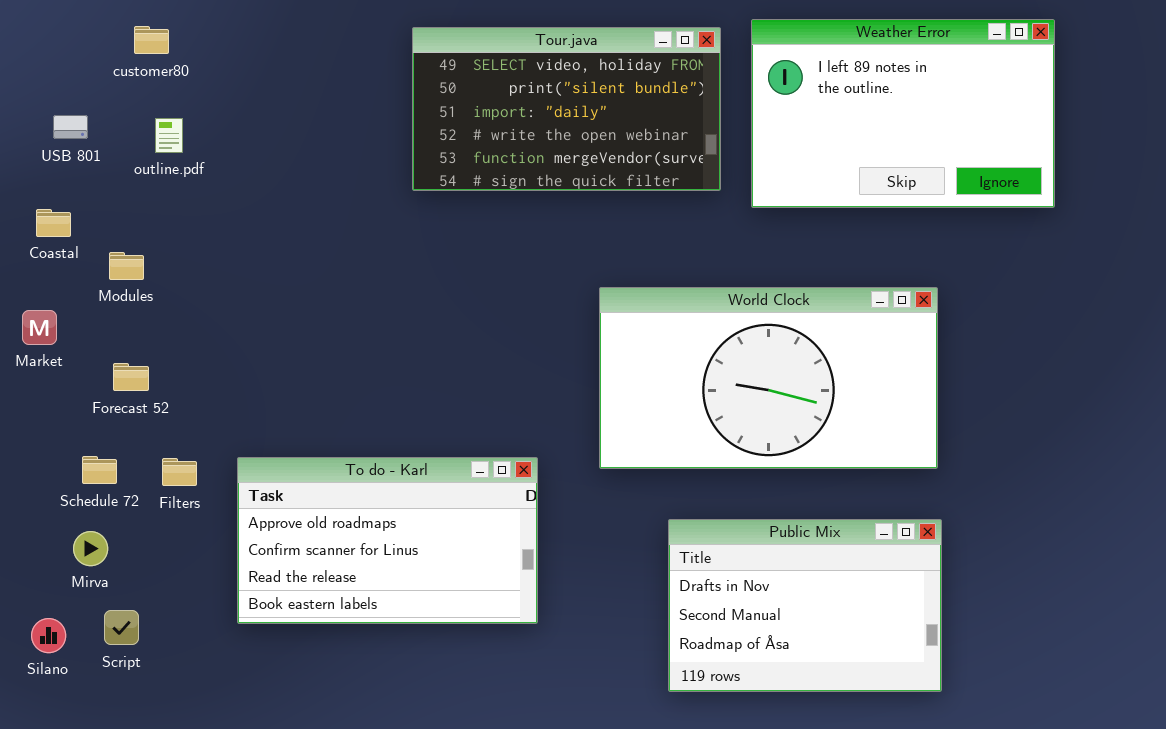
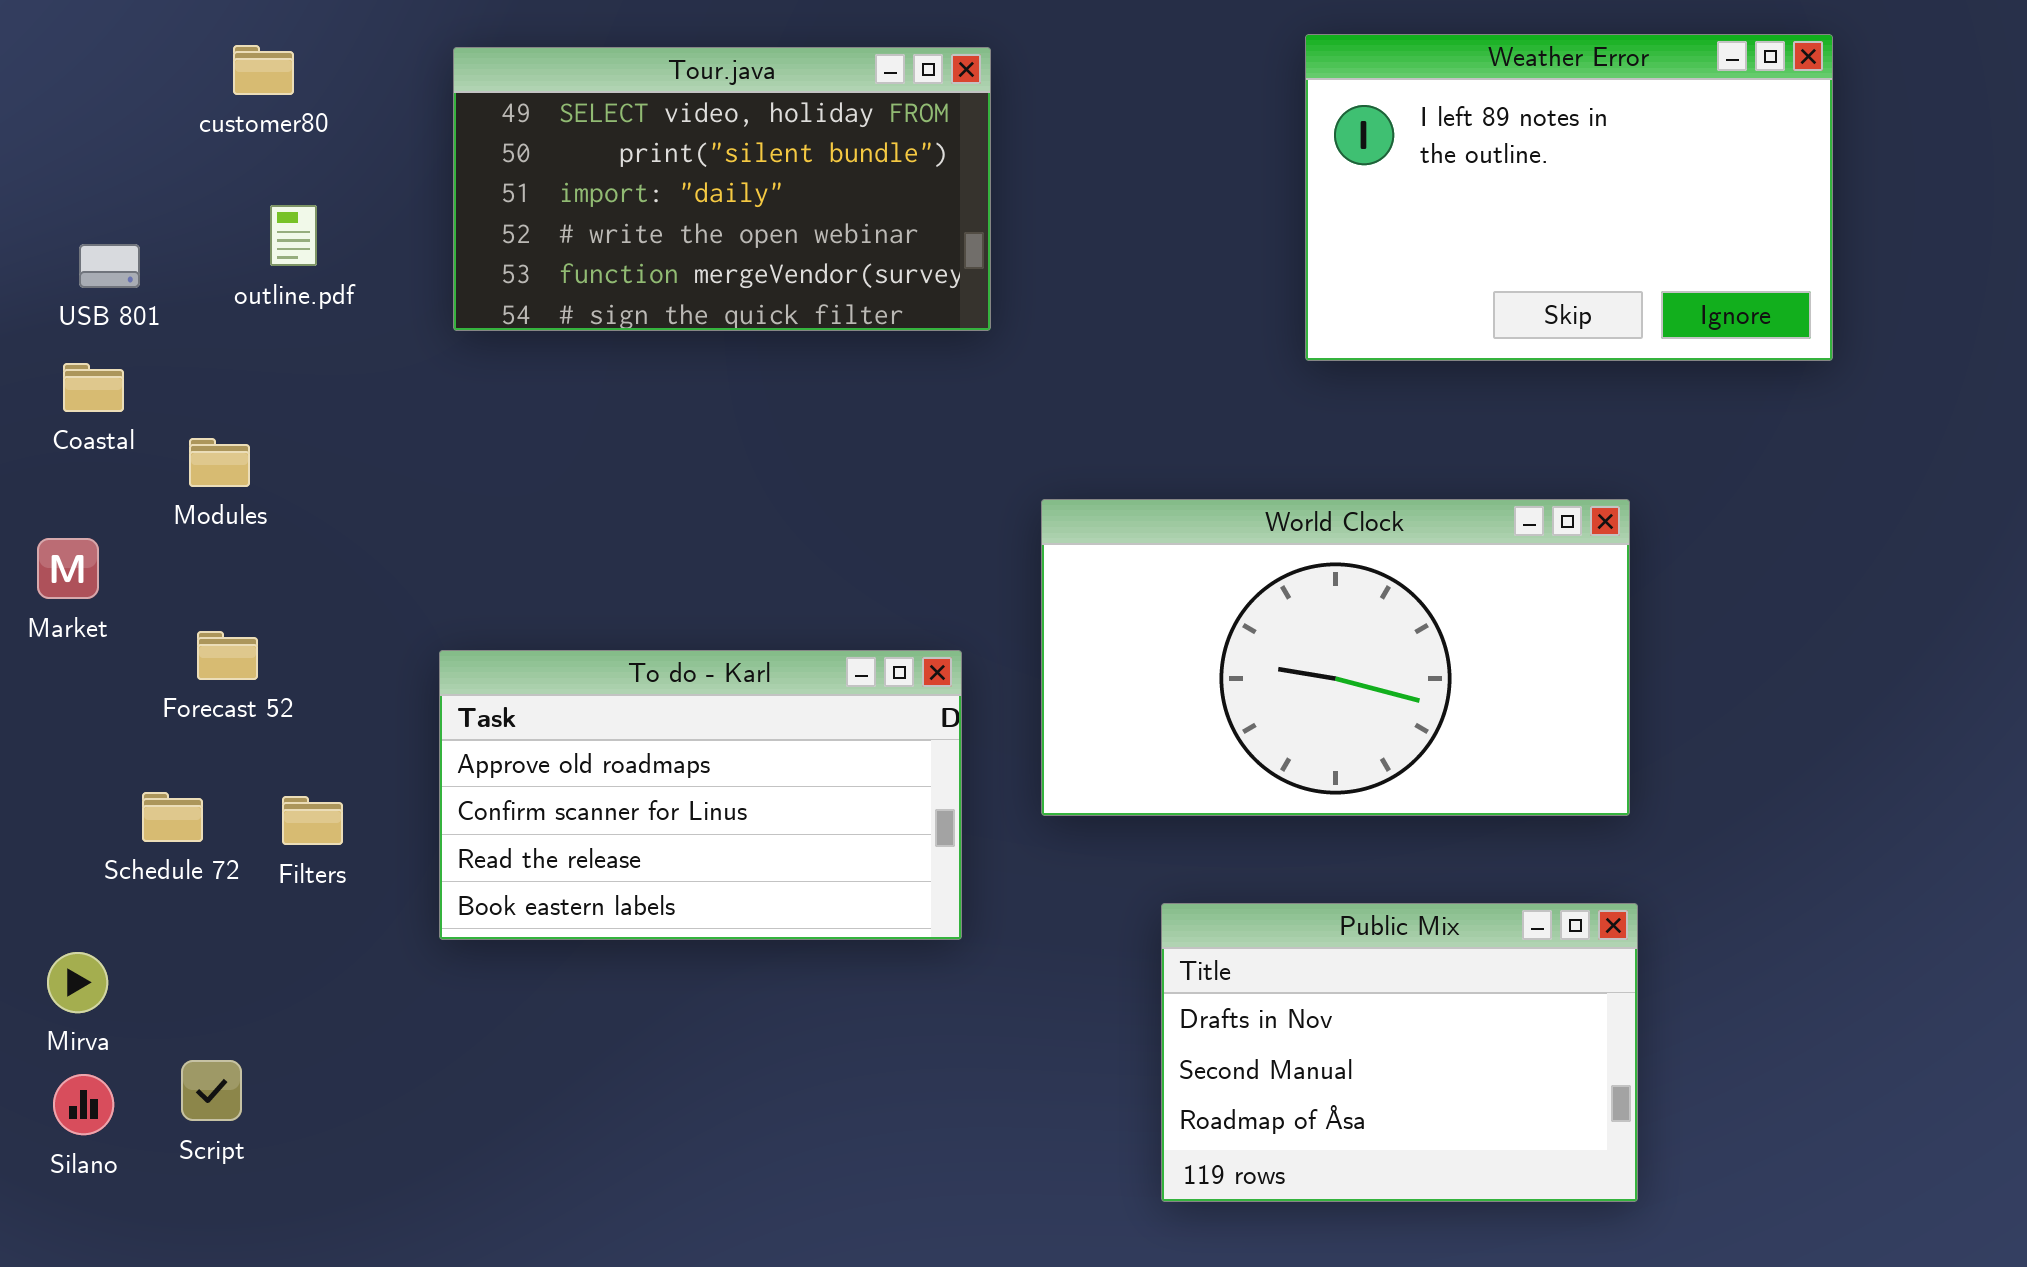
Tour.java: [412,27,721,191] -> [453,47,991,331], moved
USB 801: [53,115,88,139] -> [79,244,140,288], moved
To do - Karl: [237,457,538,624] -> [439,650,962,940], moved
Mirva: [73,531,108,566] -> [47,952,108,1013], moved

